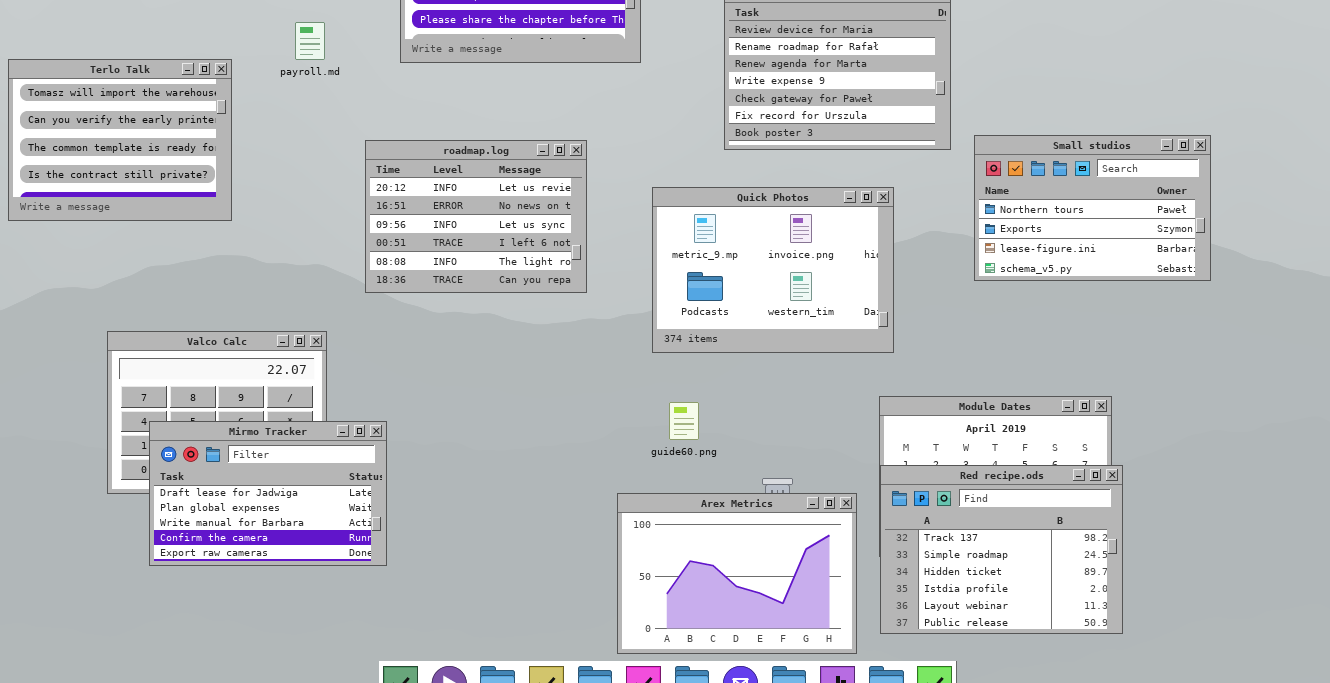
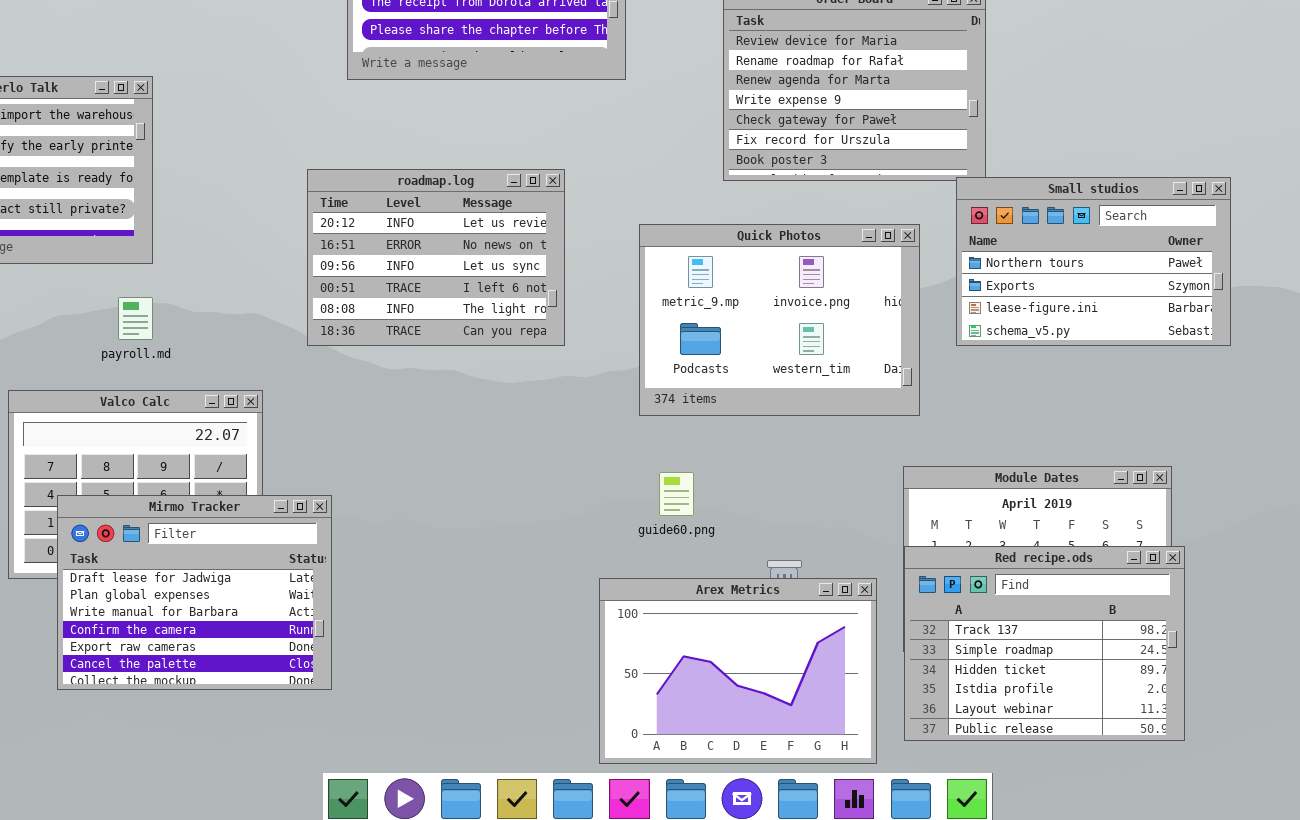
payroll.md: [295,22,325,60] -> [118,297,153,340], moved
Small studios: [974,135,1211,281] -> [956,177,1231,346], moved
Mirmo Tracker: [149,421,387,566] -> [57,495,332,690], resized

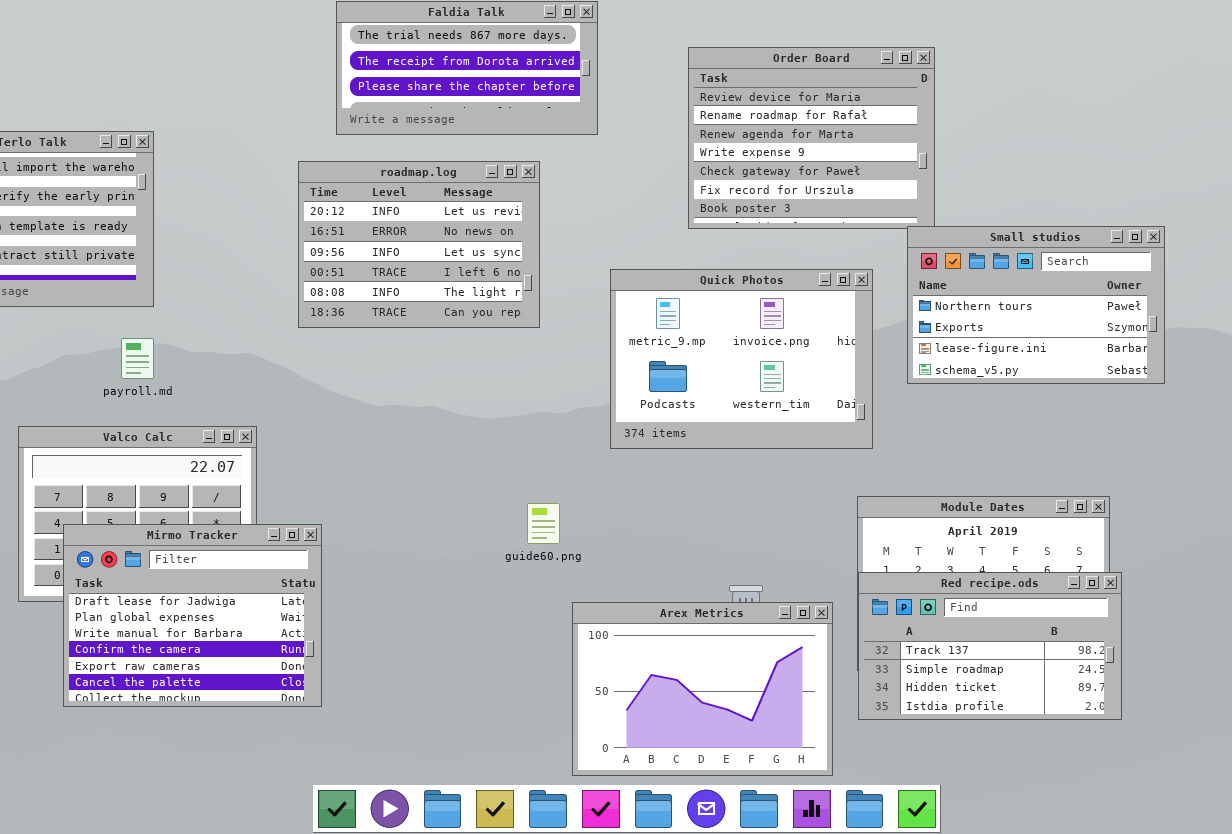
roadmap.log: [307,169,565,346] -> [298,161,540,328], moved
guide60.png: [659,472,694,516] -> [527,503,560,544], moved
Red recipe.ods: [904,546,1185,741] -> [858,572,1122,720], resized

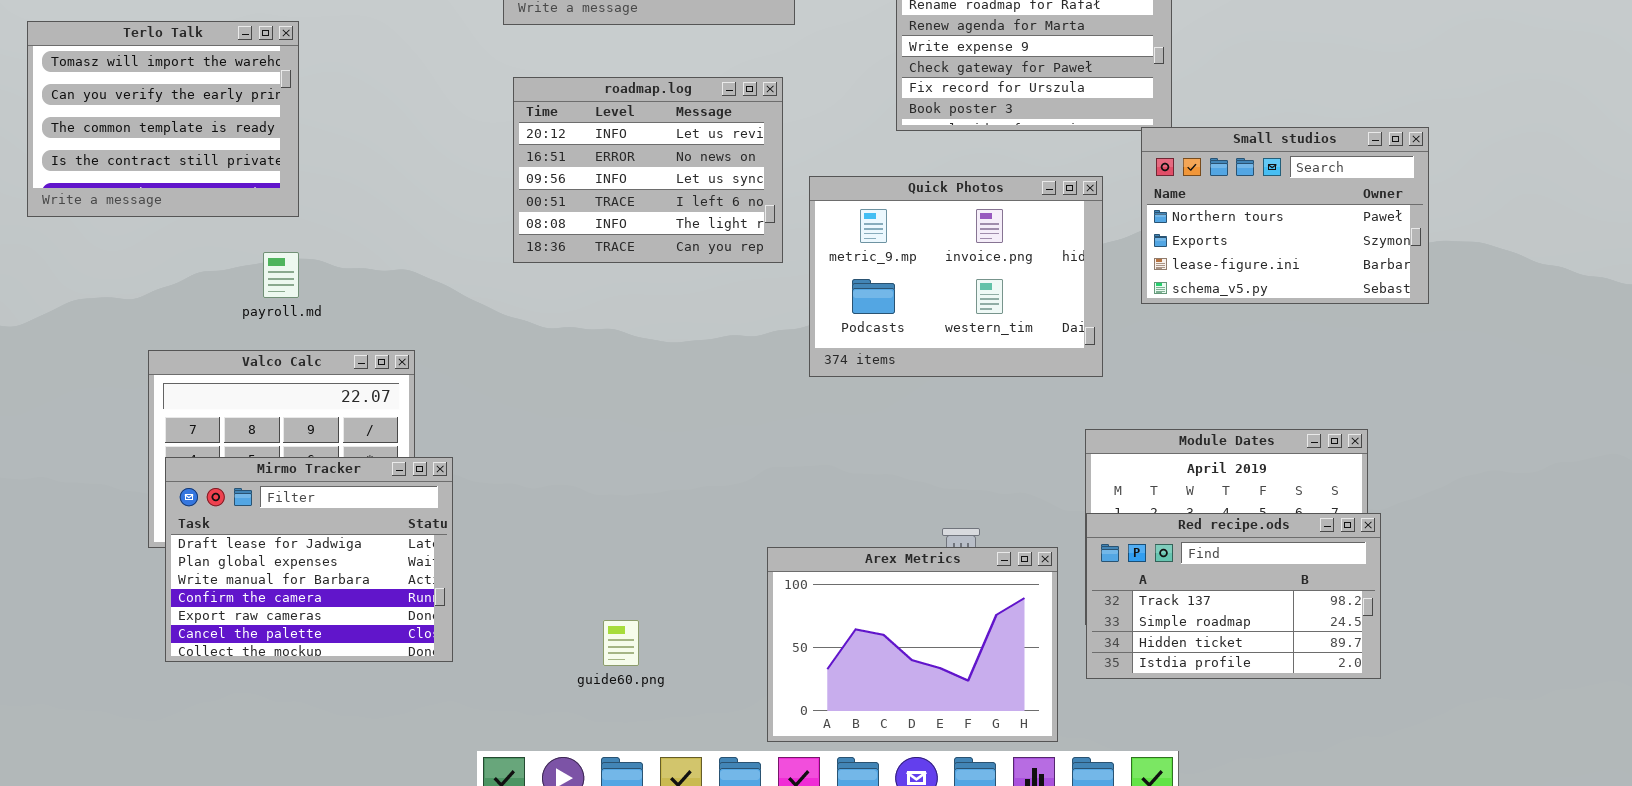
roadmap.log: [298,161,540,328] -> [513,77,783,263], moved
guide60.png: [527,503,560,544] -> [603,620,639,666], moved
Mirmo Tracker: [63,524,322,707] -> [165,457,453,662], moved

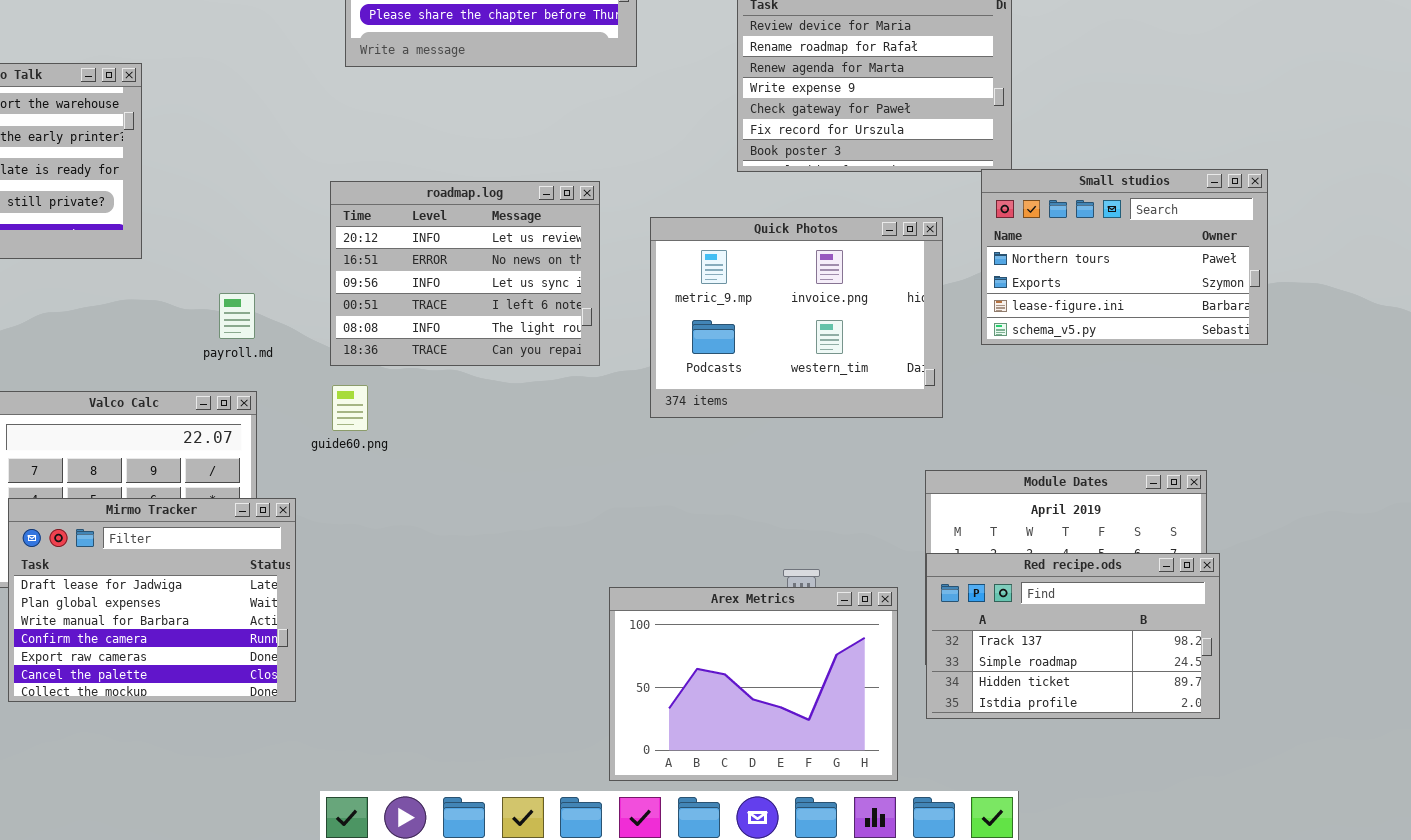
roadmap.log: [513,77,783,263] -> [330,181,600,366], moved
payroll.md: [263,252,299,298] -> [219,293,255,339], moved
guide60.png: [603,620,639,666] -> [332,385,368,431], moved

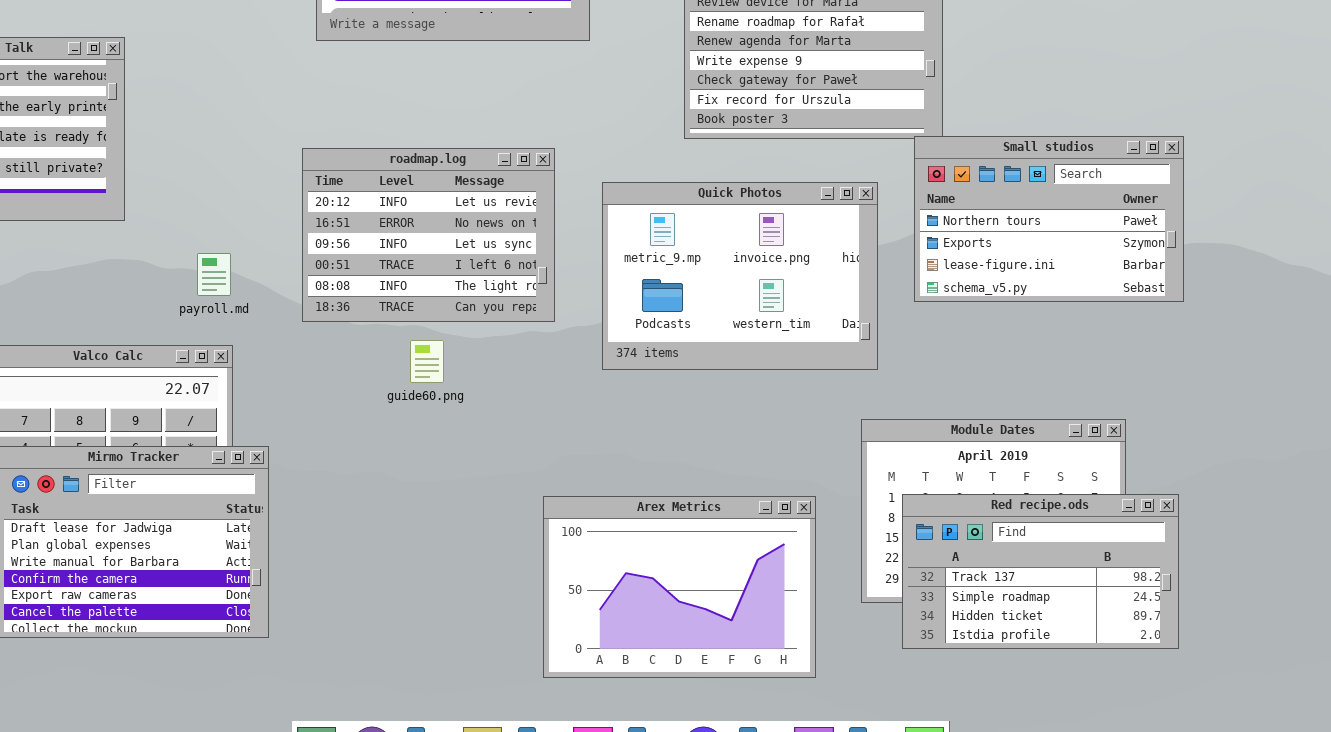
guide60.png: [332,385,368,431] -> [410,340,444,383], moved
Red recipe.ods: [926,553,1220,719] -> [902,494,1179,649], moved
Arex Metrics: [609,587,898,781] -> [543,496,816,678], moved

